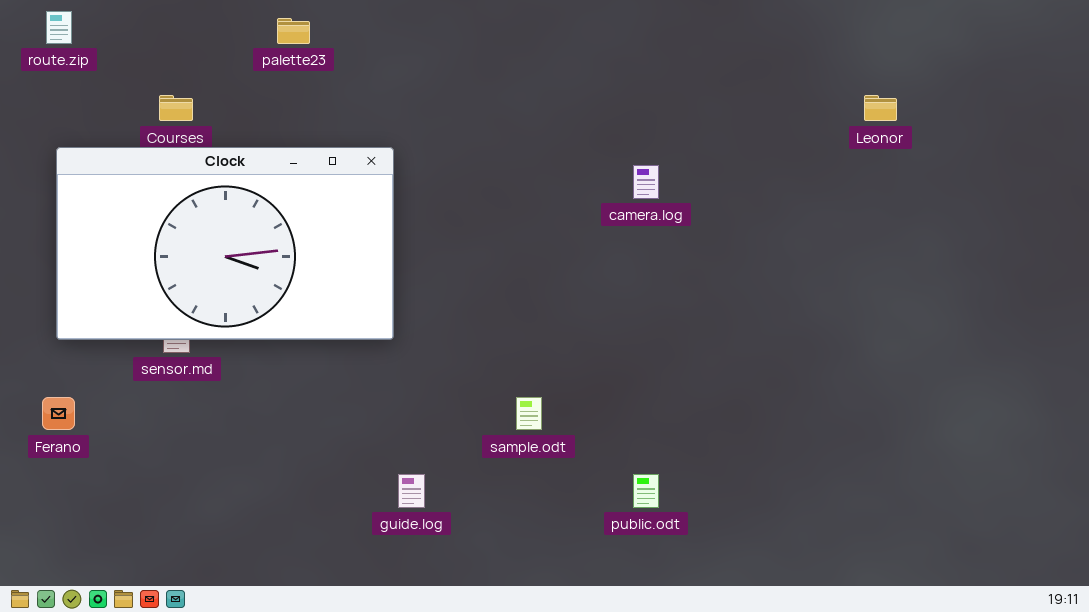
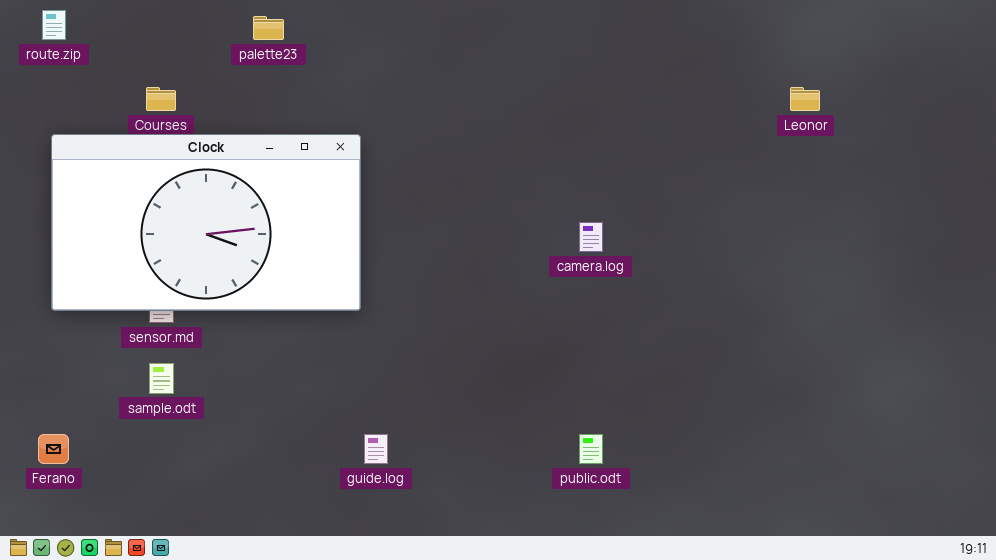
camera.log: [633,165,659,199] -> [579,222,603,252], moved
Ferano: [42,397,75,430] -> [38,434,69,464], moved
sample.odt: [516,397,542,430] -> [149,363,174,394], moved

